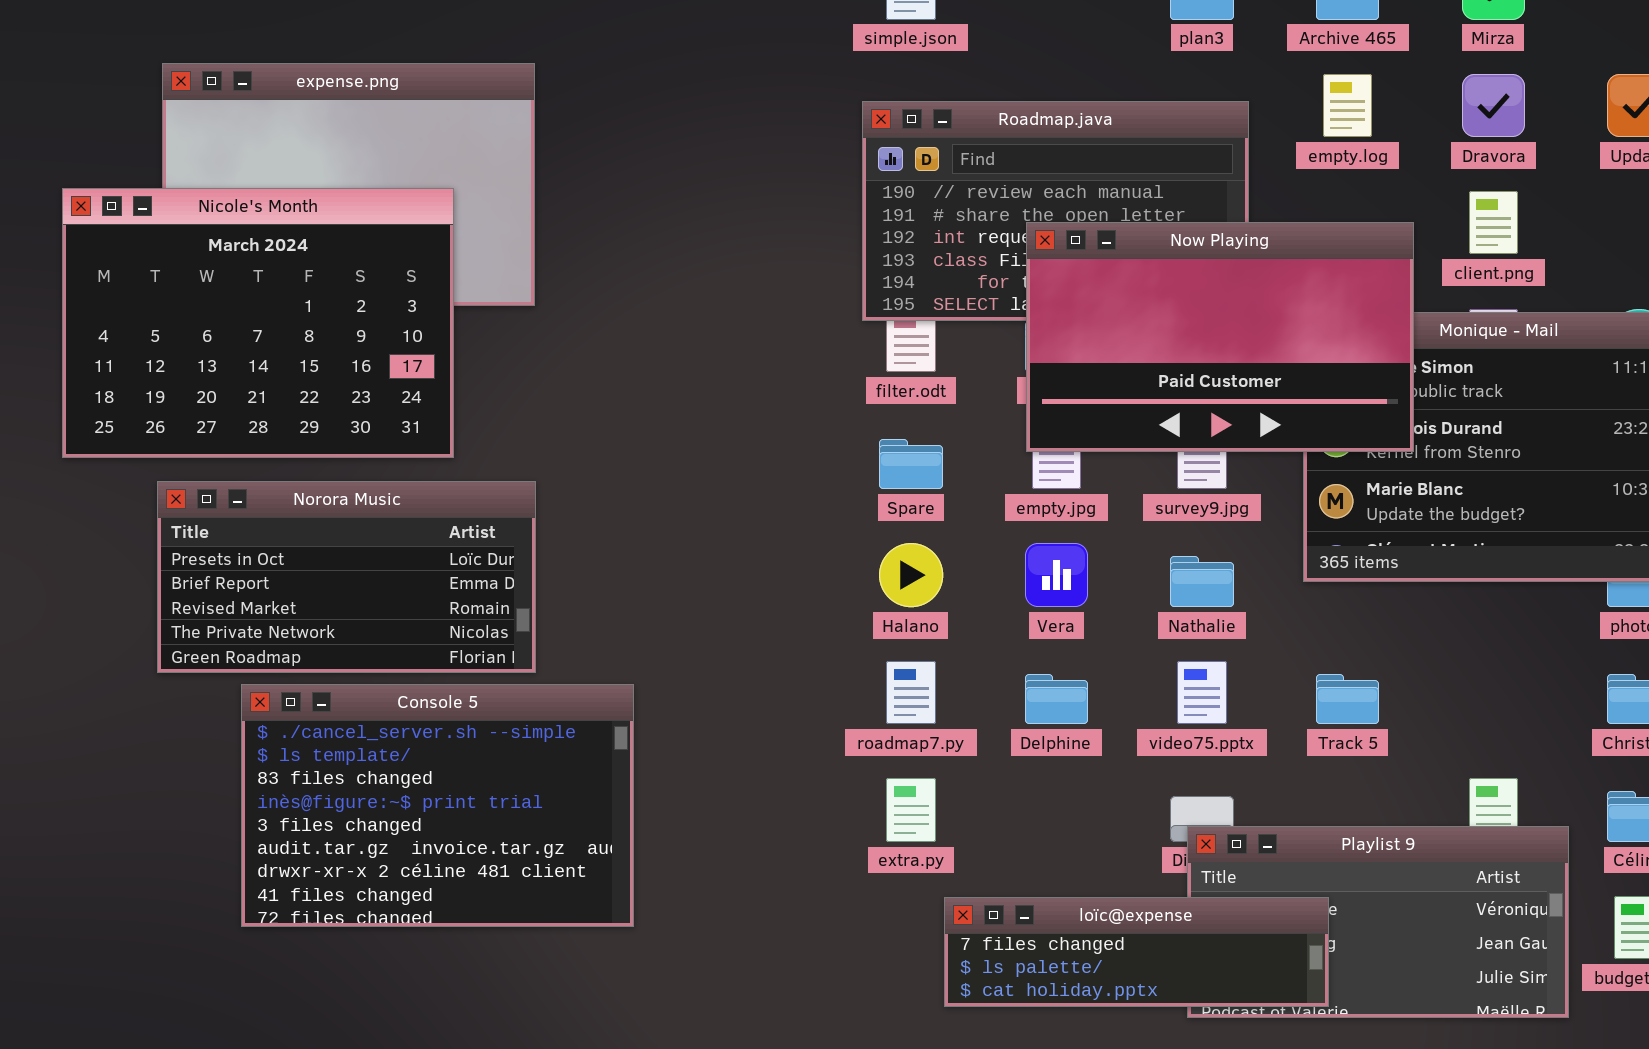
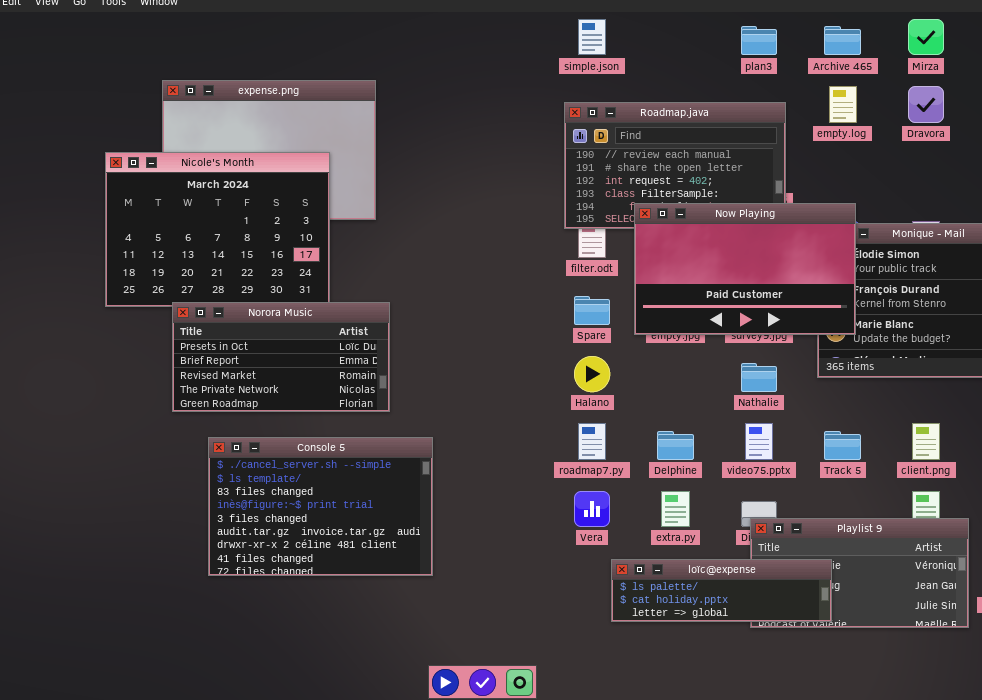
client.png: [1469,191,1518,254] -> [912,423,940,460], moved
Now Playing: [1026,222,1414,452] -> [634,203,856,335], moved
Norora Music: [157,481,536,673] -> [172,302,390,412], moved
Vera: [1025,543,1088,607] -> [574,491,610,527], moved
extra.py: [886,778,936,842] -> [661,491,690,527], moved
loïc@expense: [944,897,1329,1007] -> [611,559,832,622], scrolled down 1 row

